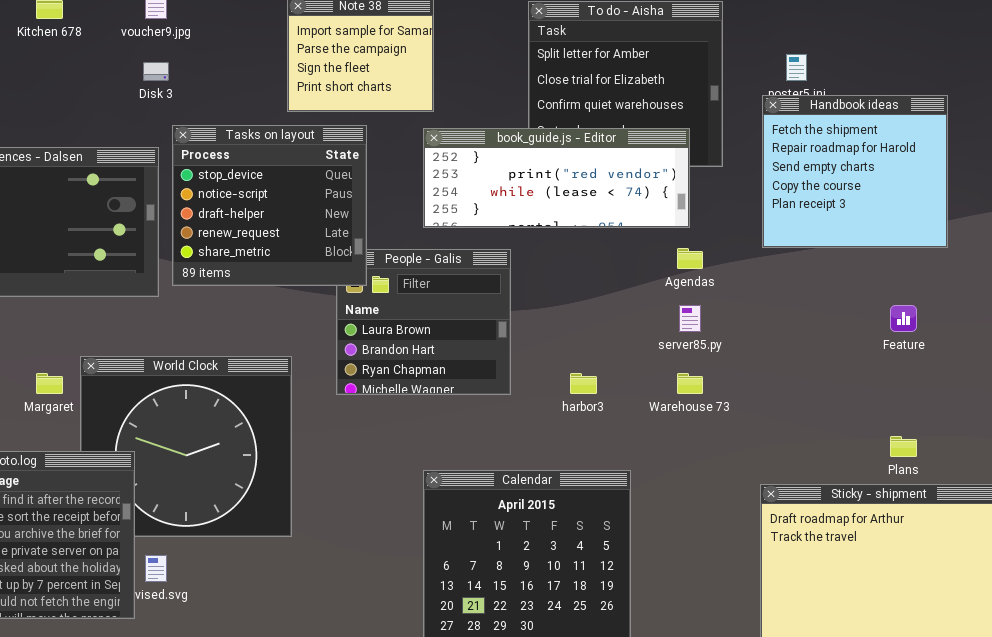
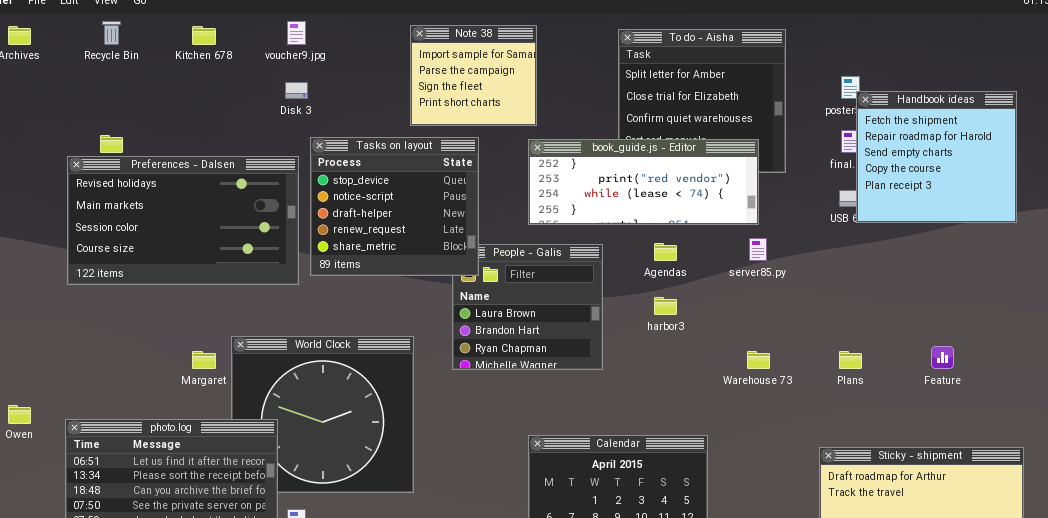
Handbook ideas: [762,95,948,248] -> [856,91,1017,223], moved
Agendas: [677,248,703,269] -> [654,243,677,261], moved
server85.py: [679,305,701,332] -> [749,238,767,261], moved
Feature: [890,305,917,332] -> [931,346,954,369], moved
harbor3: [570,373,597,394] -> [654,297,677,315], moved
Plans: [890,436,917,457] -> [839,351,862,369], moved

